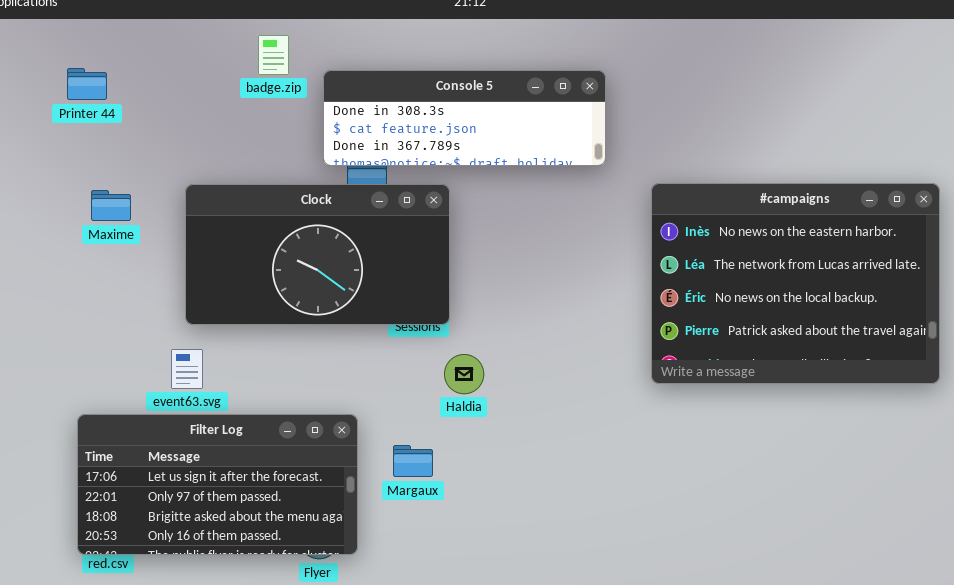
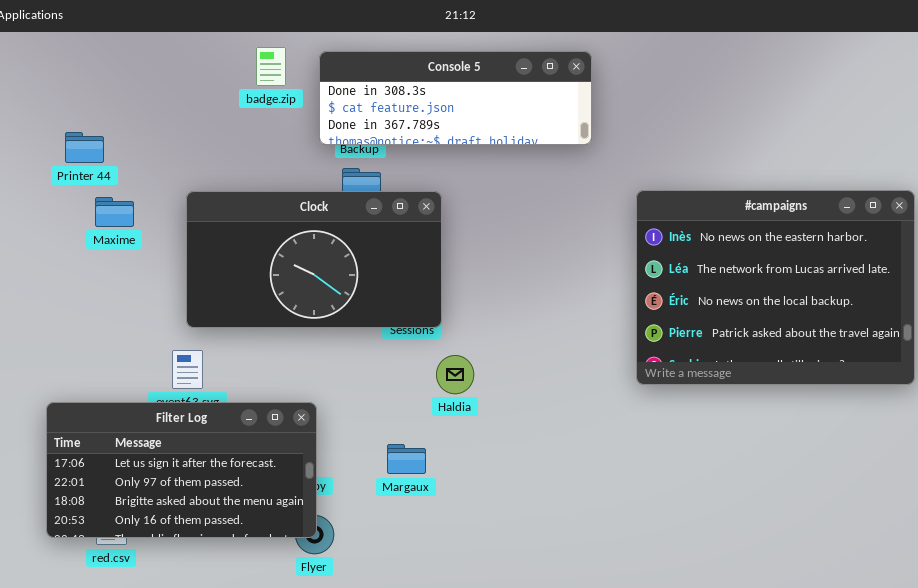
Printer 44: [67,68,107,100] -> [65,132,104,163], moved
Console 5: [323,70,606,166] -> [319,51,592,145], moved
Filter Log: [77,414,358,555] -> [46,402,317,538], moved

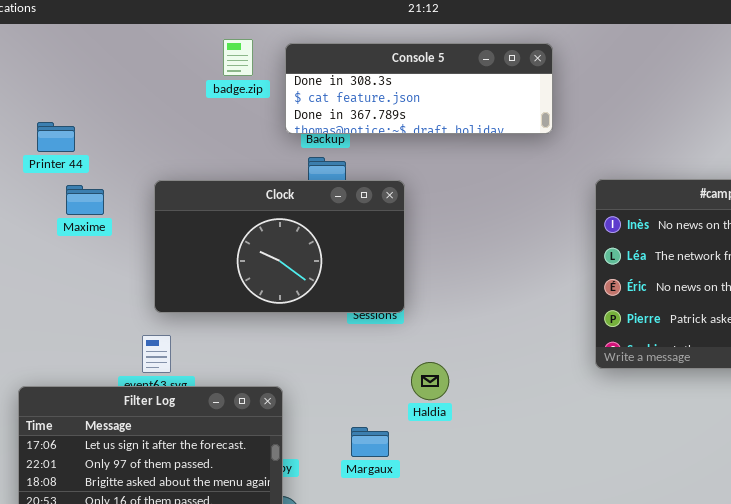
Haldia: [436,355,474,394] -> [411,362,449,400], moved

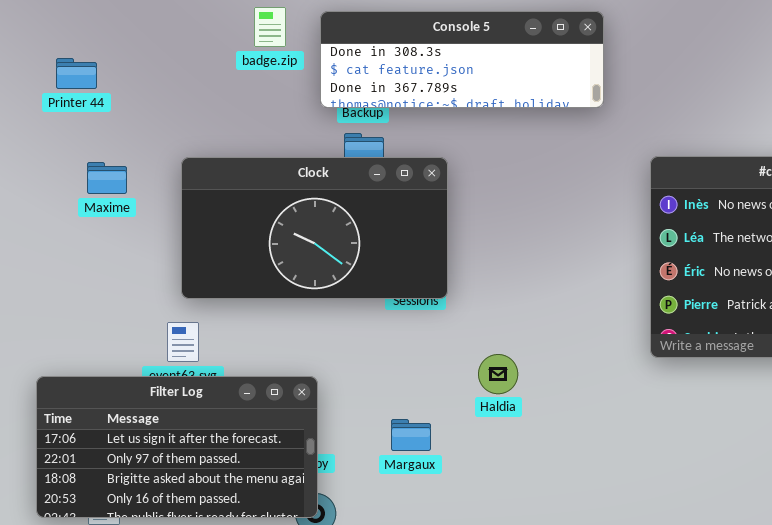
Printer 44: [37,122,75,152] -> [56,58,97,89], moved
Haldia: [411,362,449,400] -> [478,354,518,394], moved

